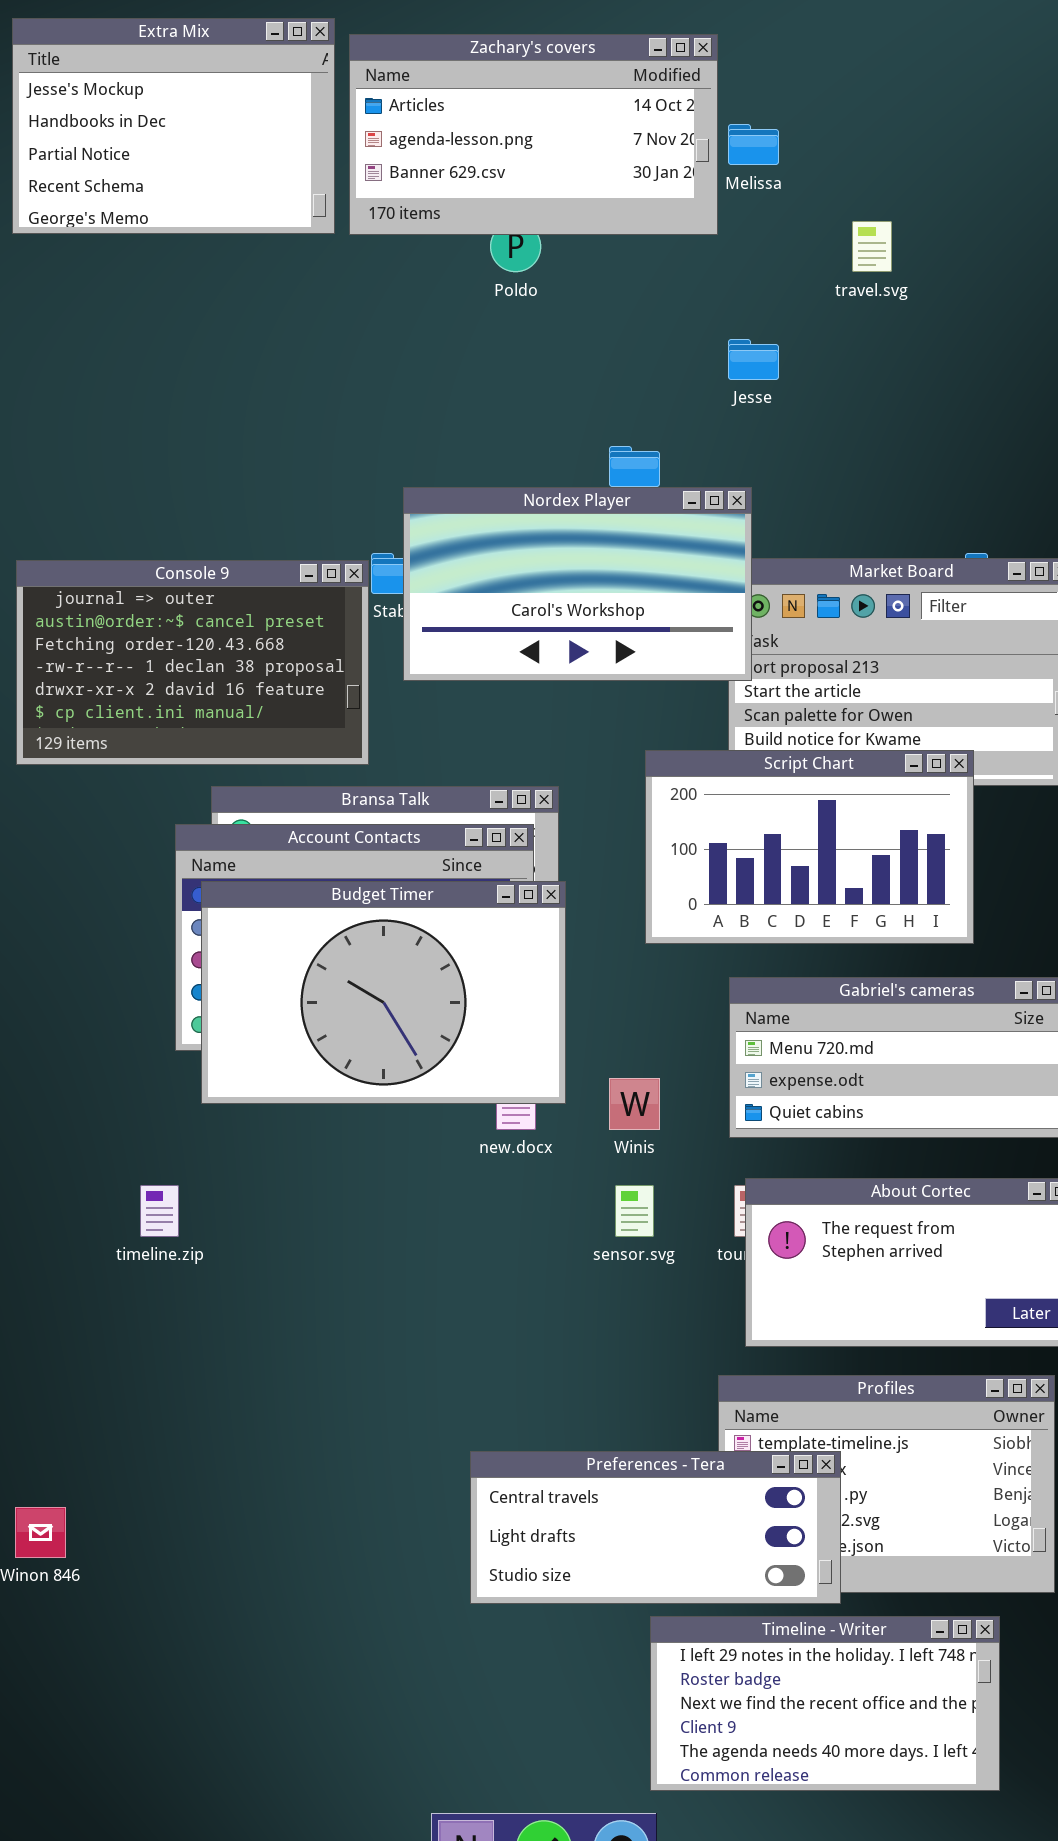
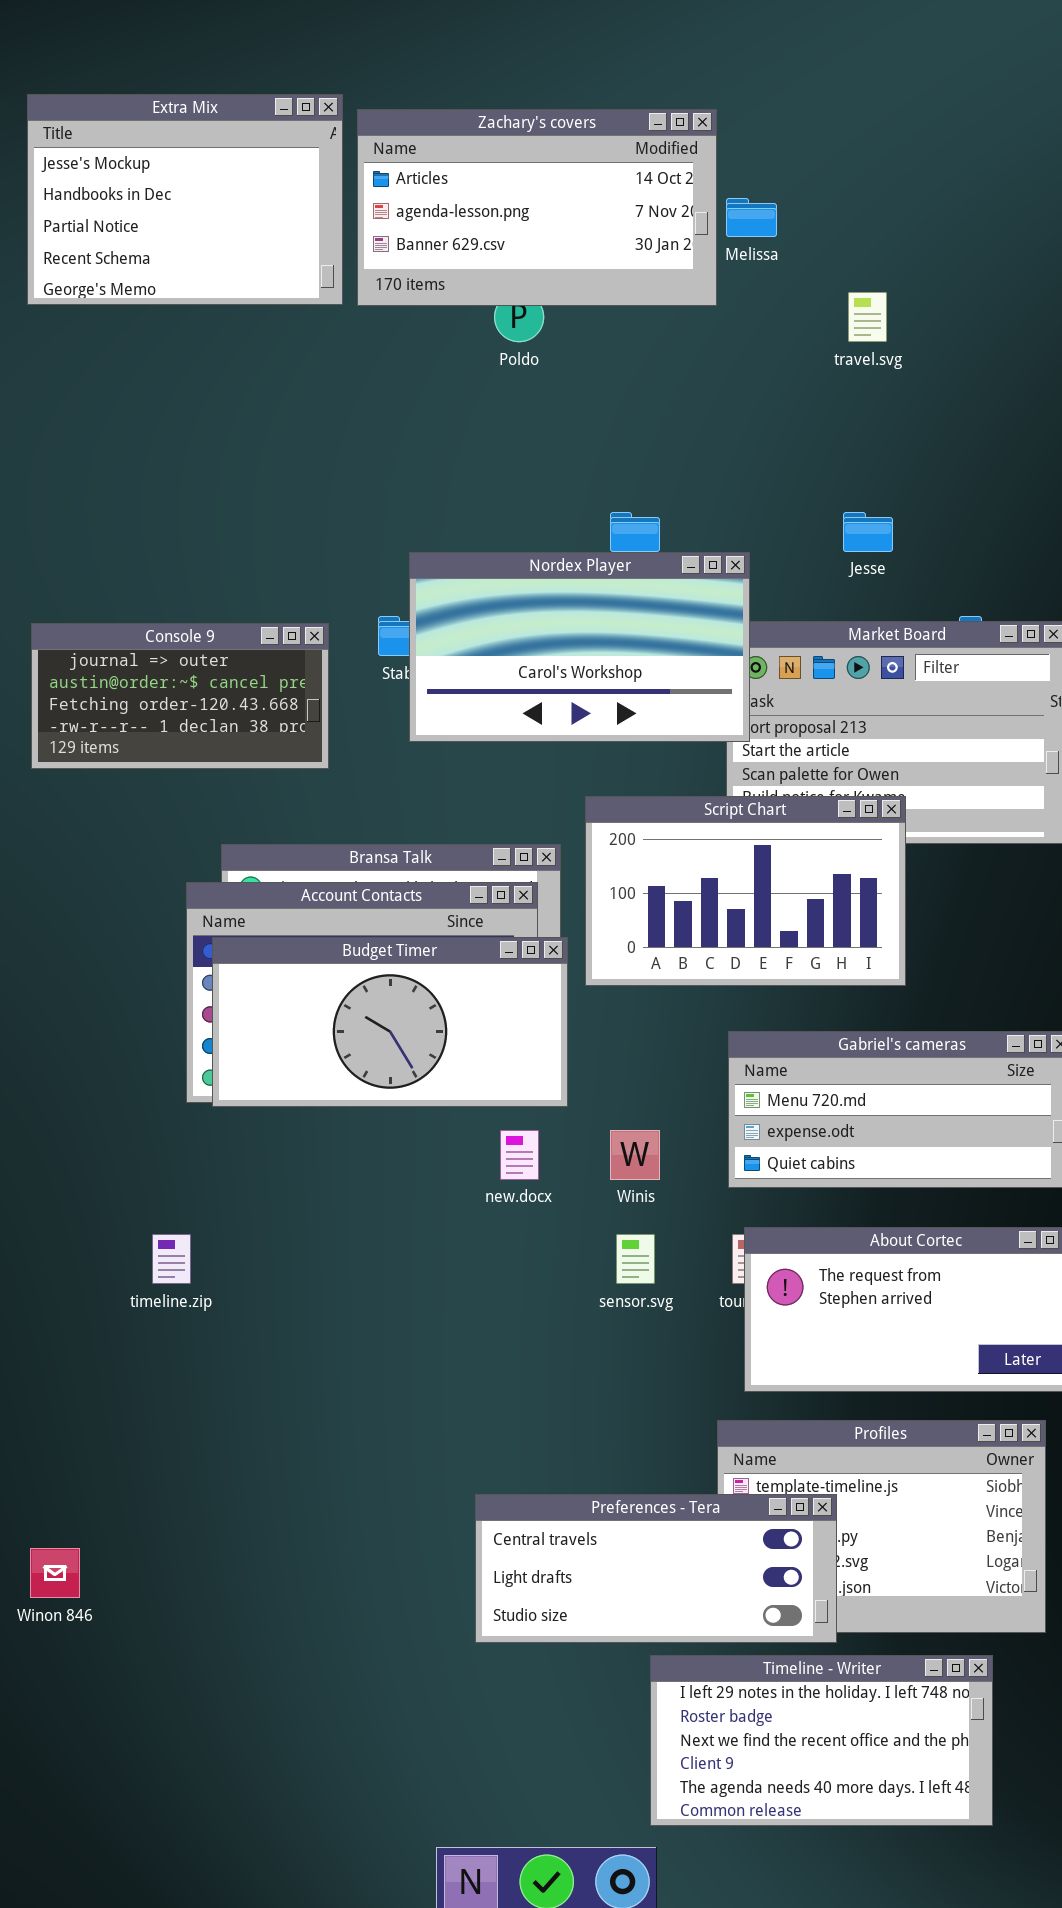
Jesse: [728,339,779,380] -> [843,512,893,552], moved
Console 9: [16,560,369,765] -> [31,623,329,769], resized
Script Chart: [645,750,974,944] -> [585,796,906,986], moved
Budget Timer: [201,881,566,1104] -> [212,937,568,1107], resized

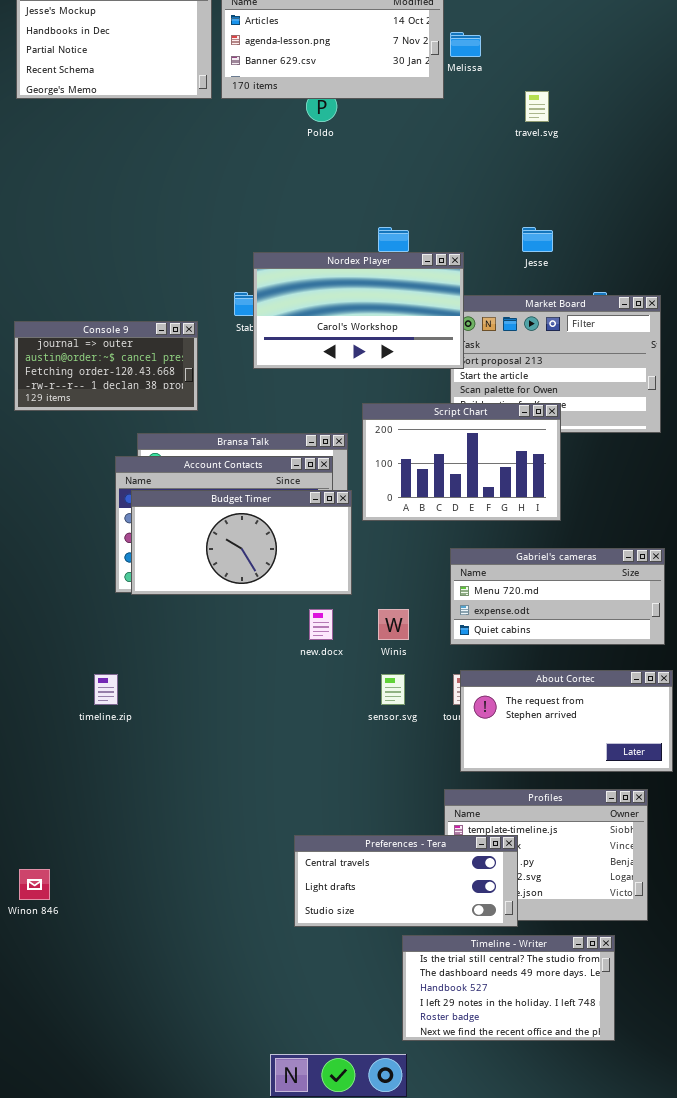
Console 9: [31,623,329,769] -> [14,321,198,411], moved
Timeline - Writer: [650,1655,993,1826] -> [402,935,615,1041], scrolled up 3 rows

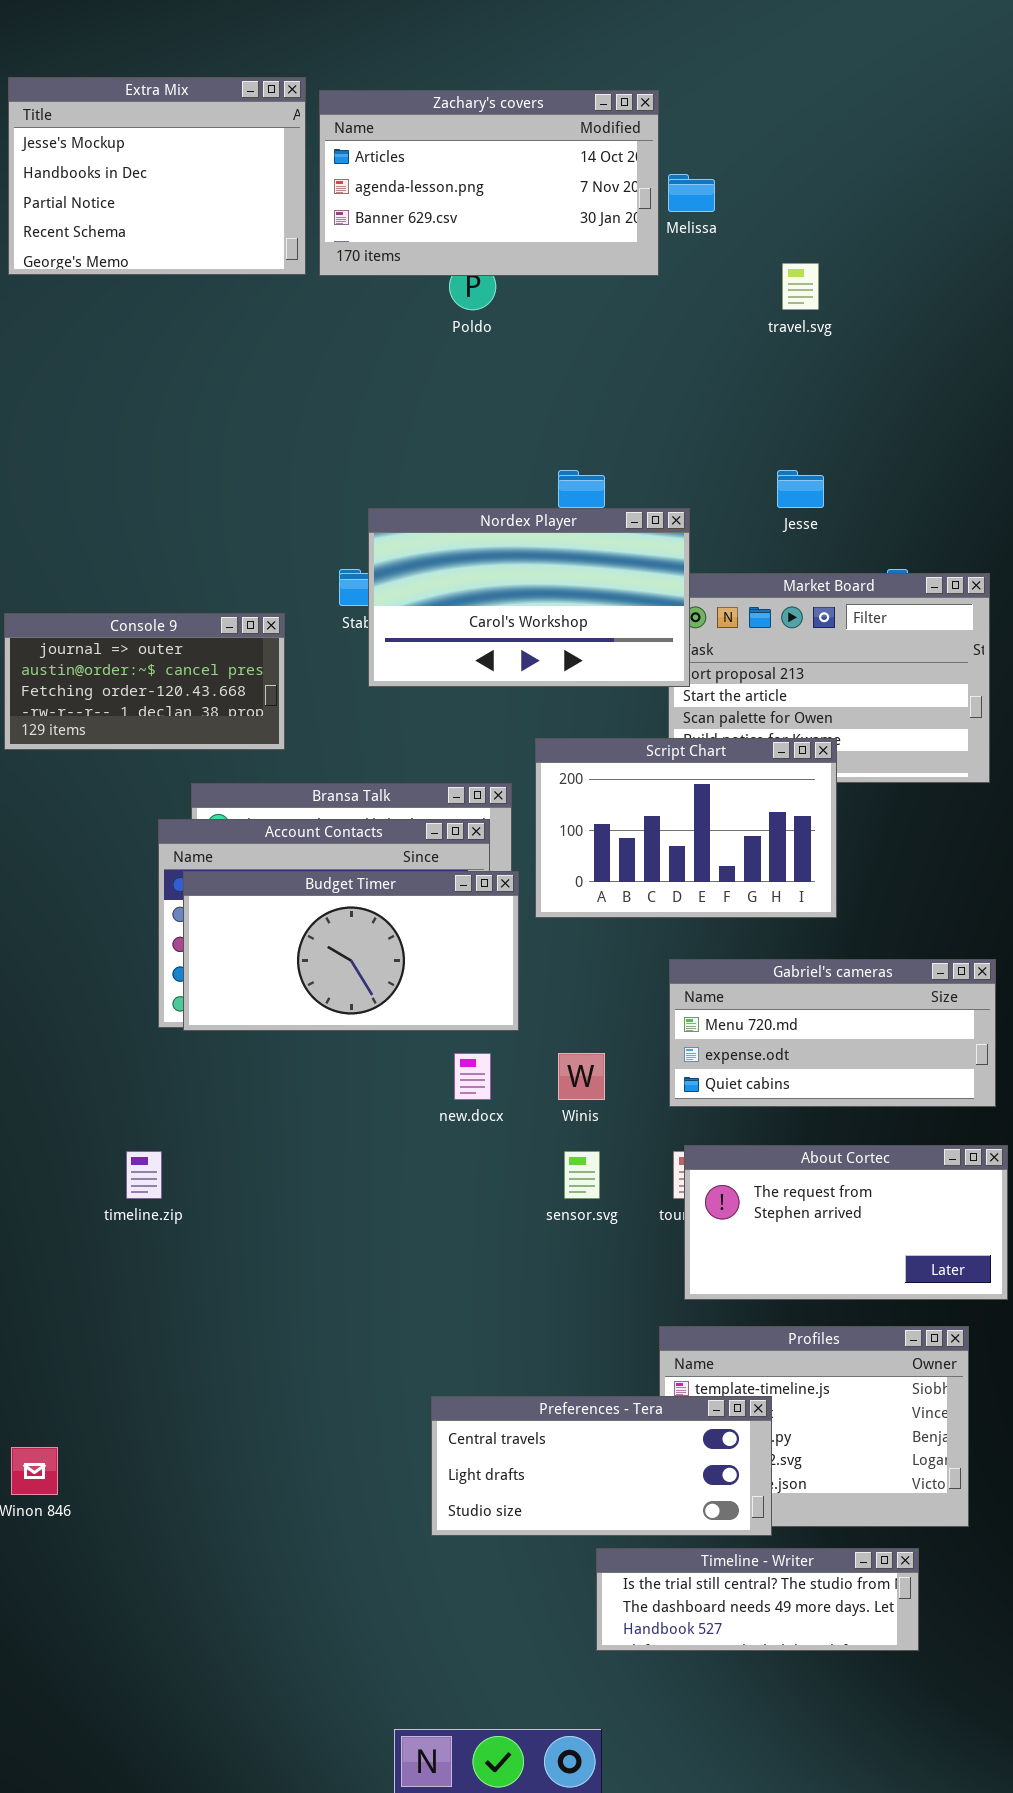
Timeline - Writer: [402,935,615,1041] -> [596,1548,919,1651], resized

